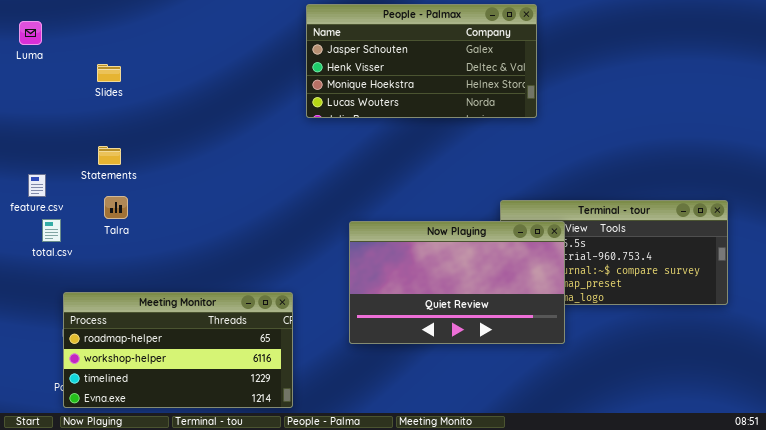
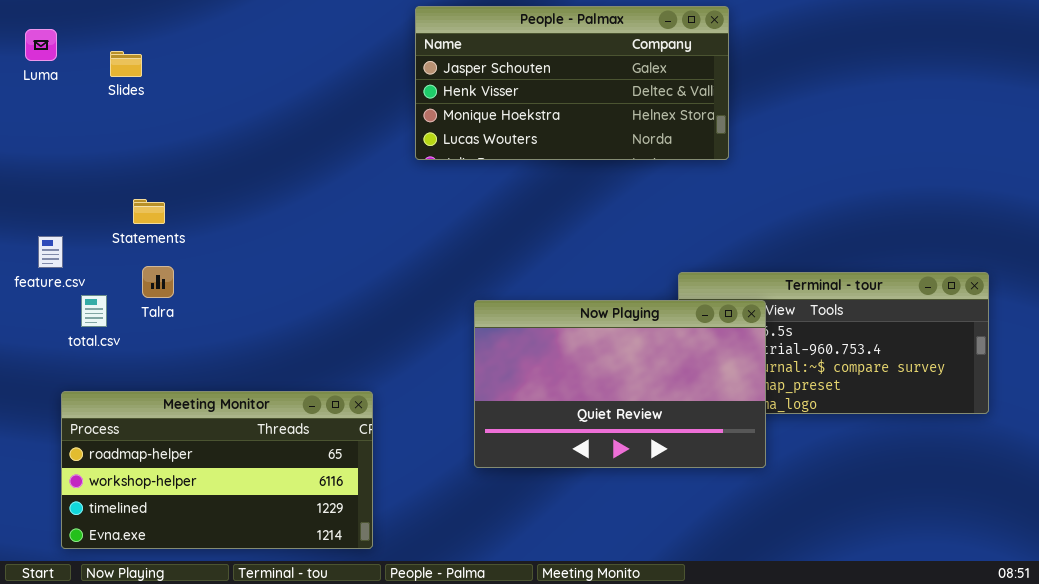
Slides: [97,64,121,82] -> [110,51,142,77], moved
total.csv: [42,219,61,242] -> [81,295,107,327], moved
Meeting Monitor: [63,292,293,408] -> [61,391,373,549], moved

